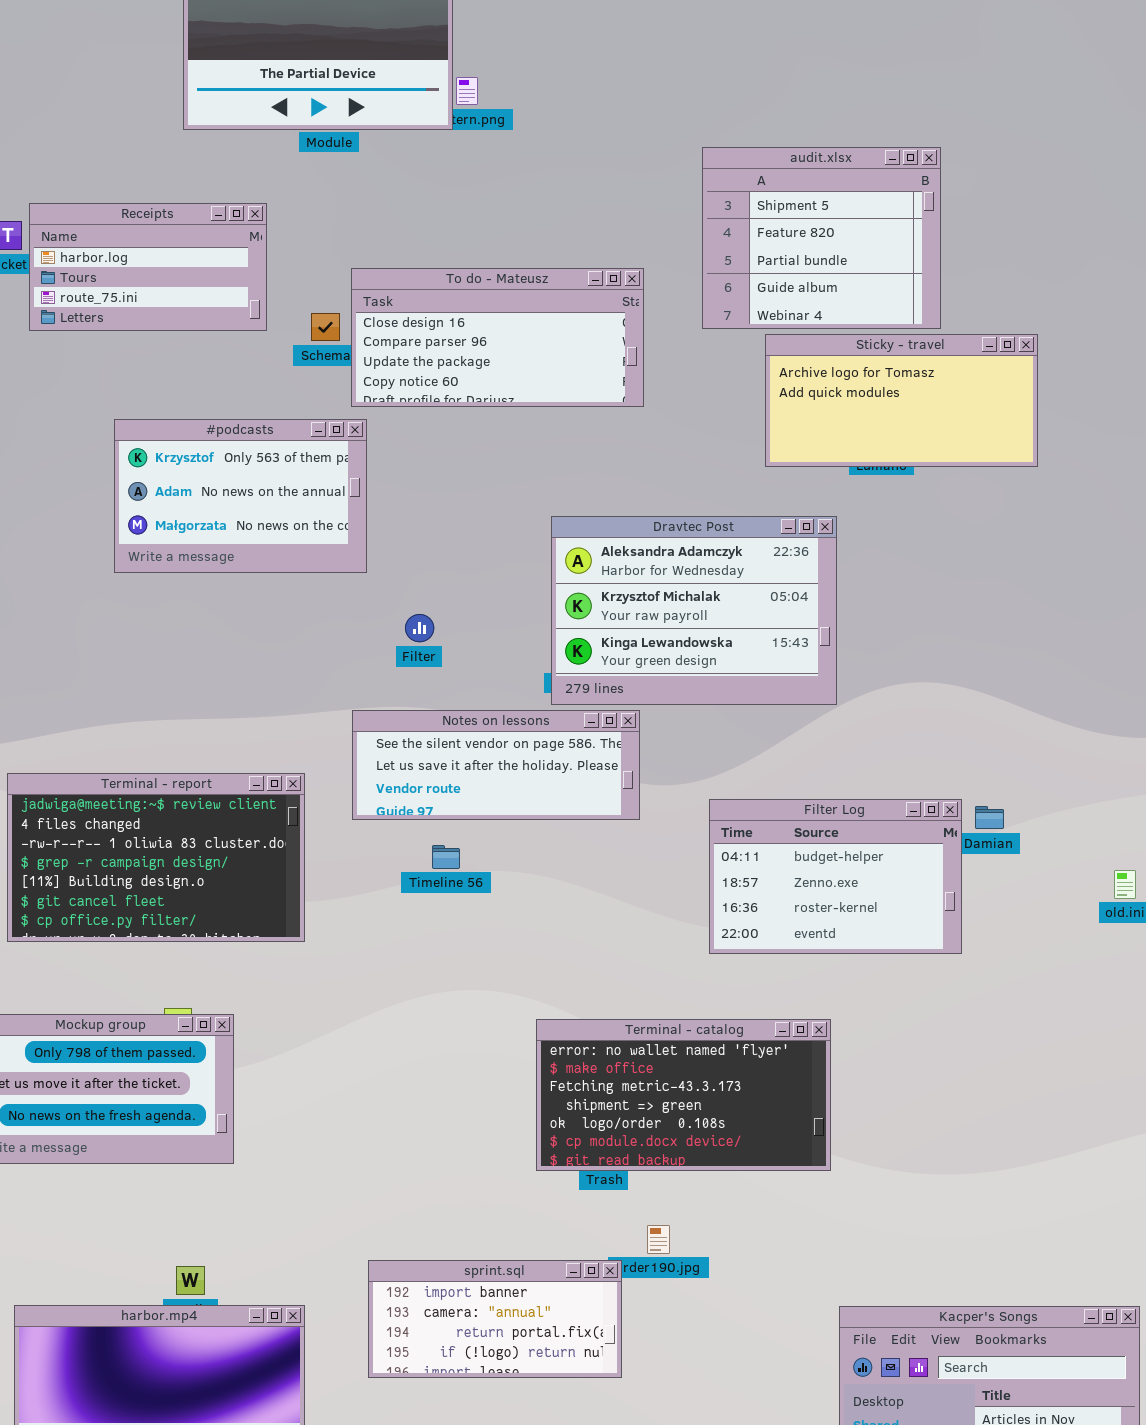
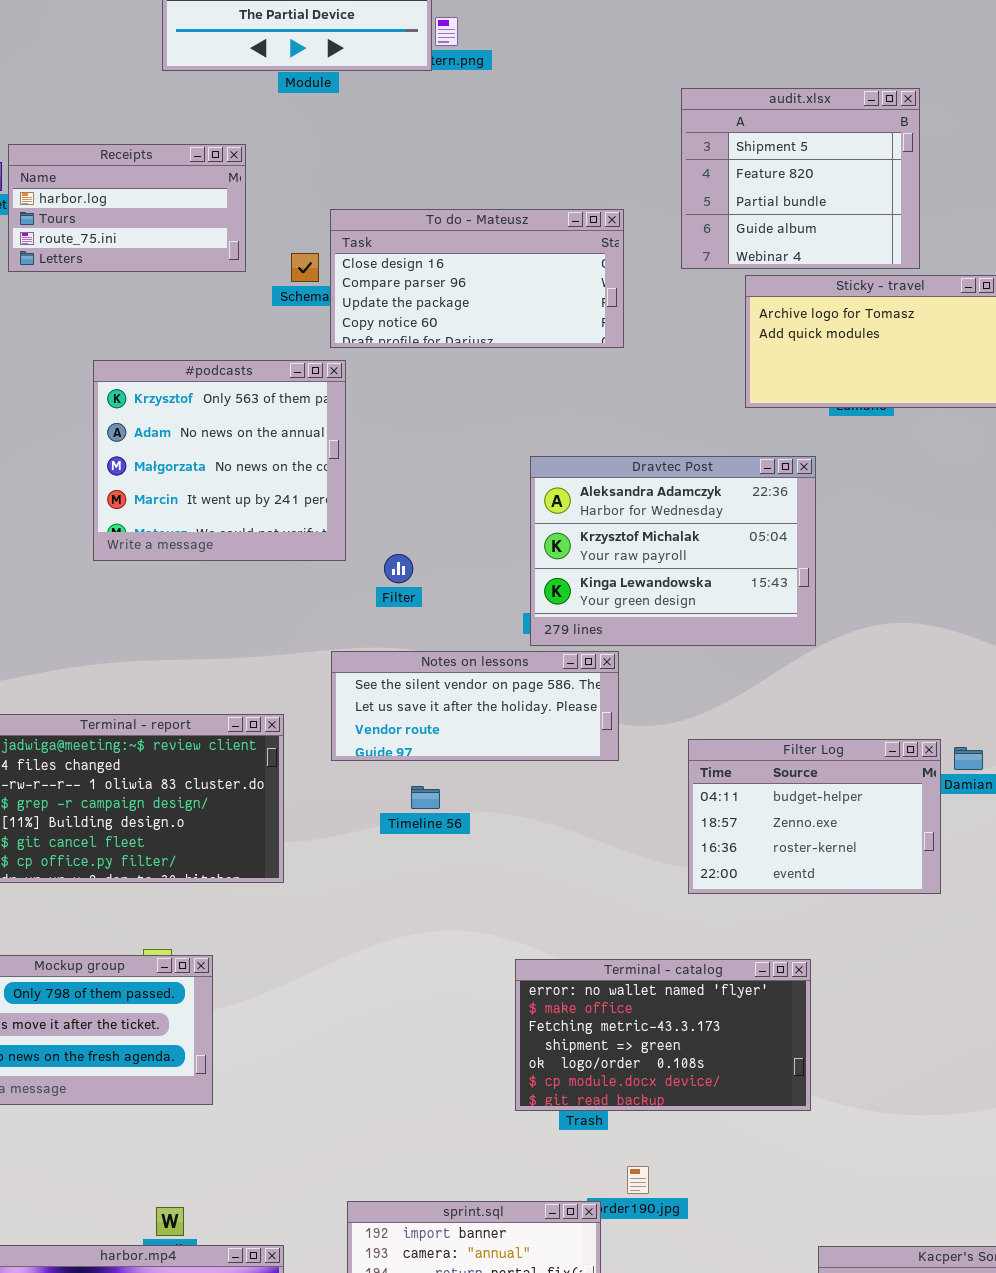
#podcasts: [114,419,367,573] -> [93,360,346,561], resized

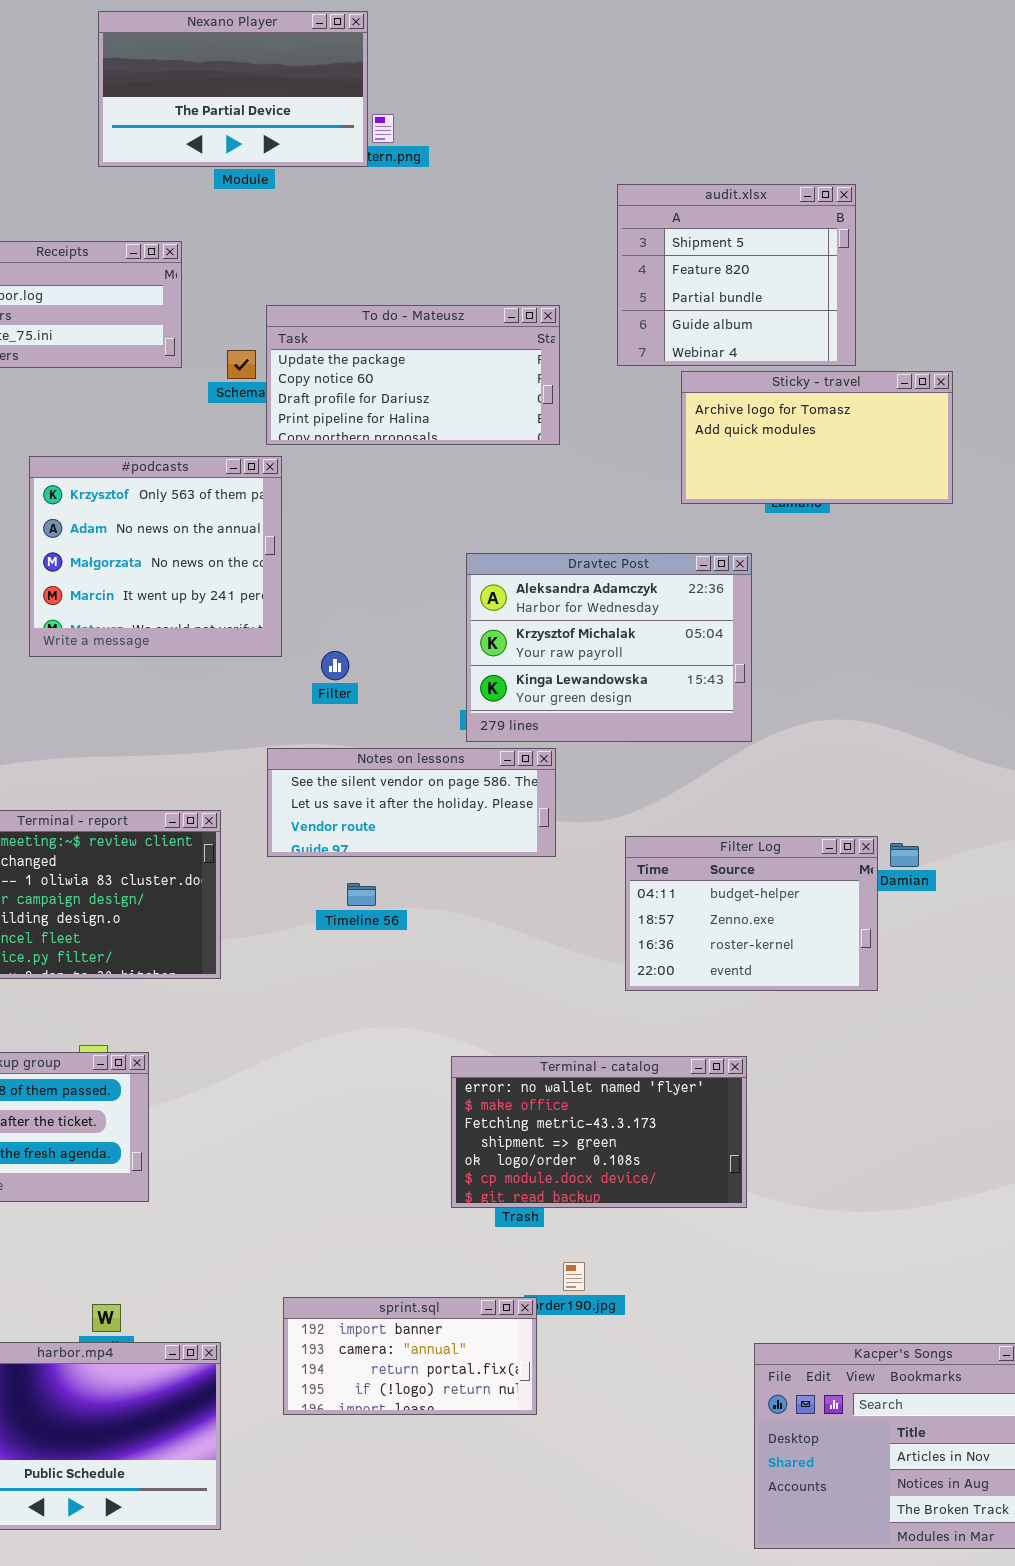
To do - Mateusz: [330,209,624,348] -> [266,305,560,445], scrolled down 2 rows

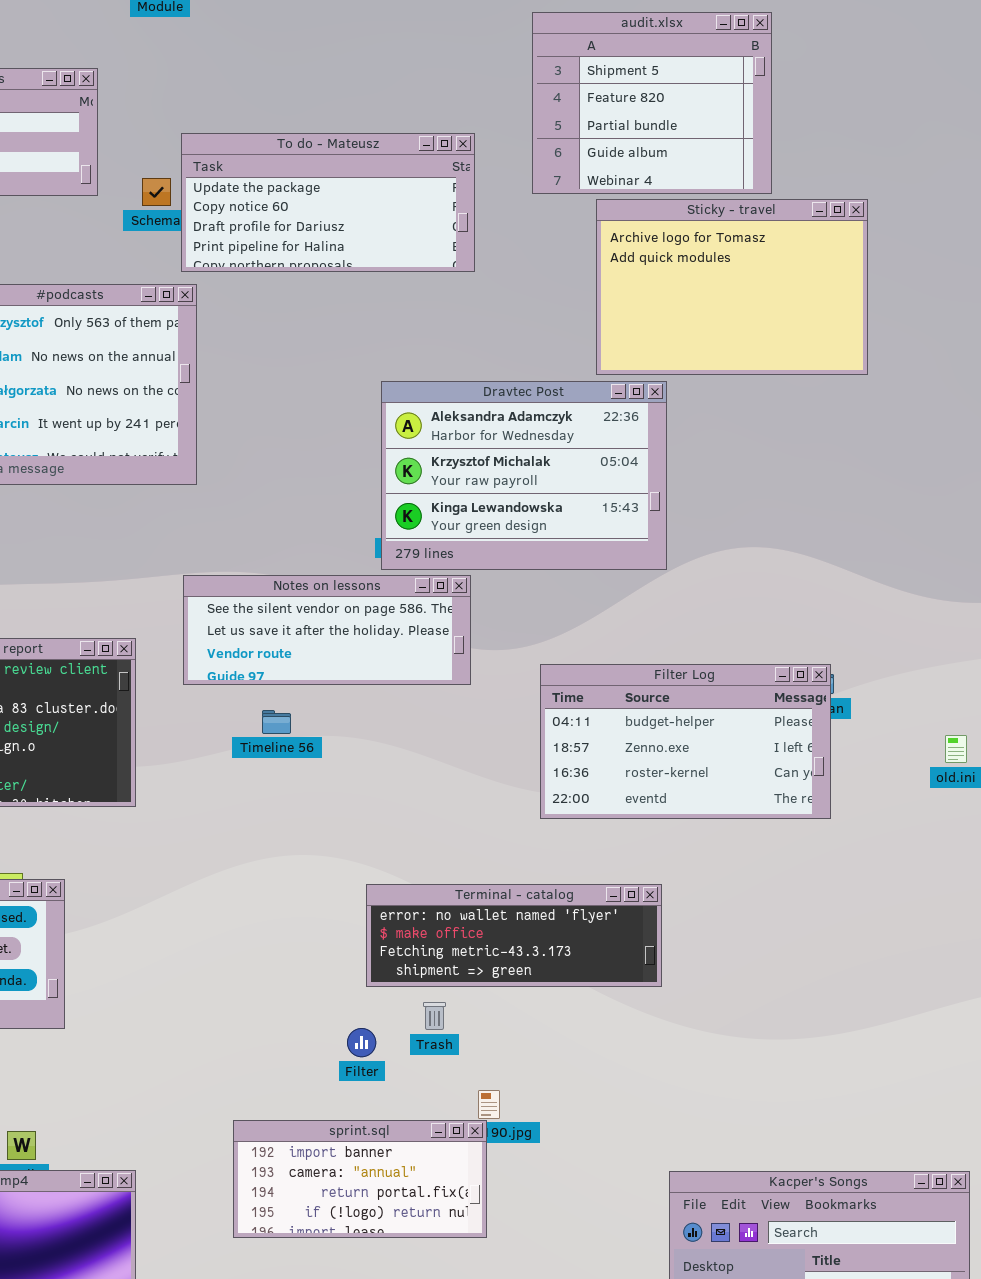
Sticky - travel: [681,371,953,504] -> [596,199,868,375], resized
Filter: [321,651,349,680] -> [347,1028,376,1057], moved
Filter Log: [625,836,878,991] -> [540,664,831,819], resized
Terminal - catalog: [451,1056,747,1208] -> [366,884,662,987], resized
sprint.sql: [283,1297,537,1415] -> [233,1120,487,1238], moved

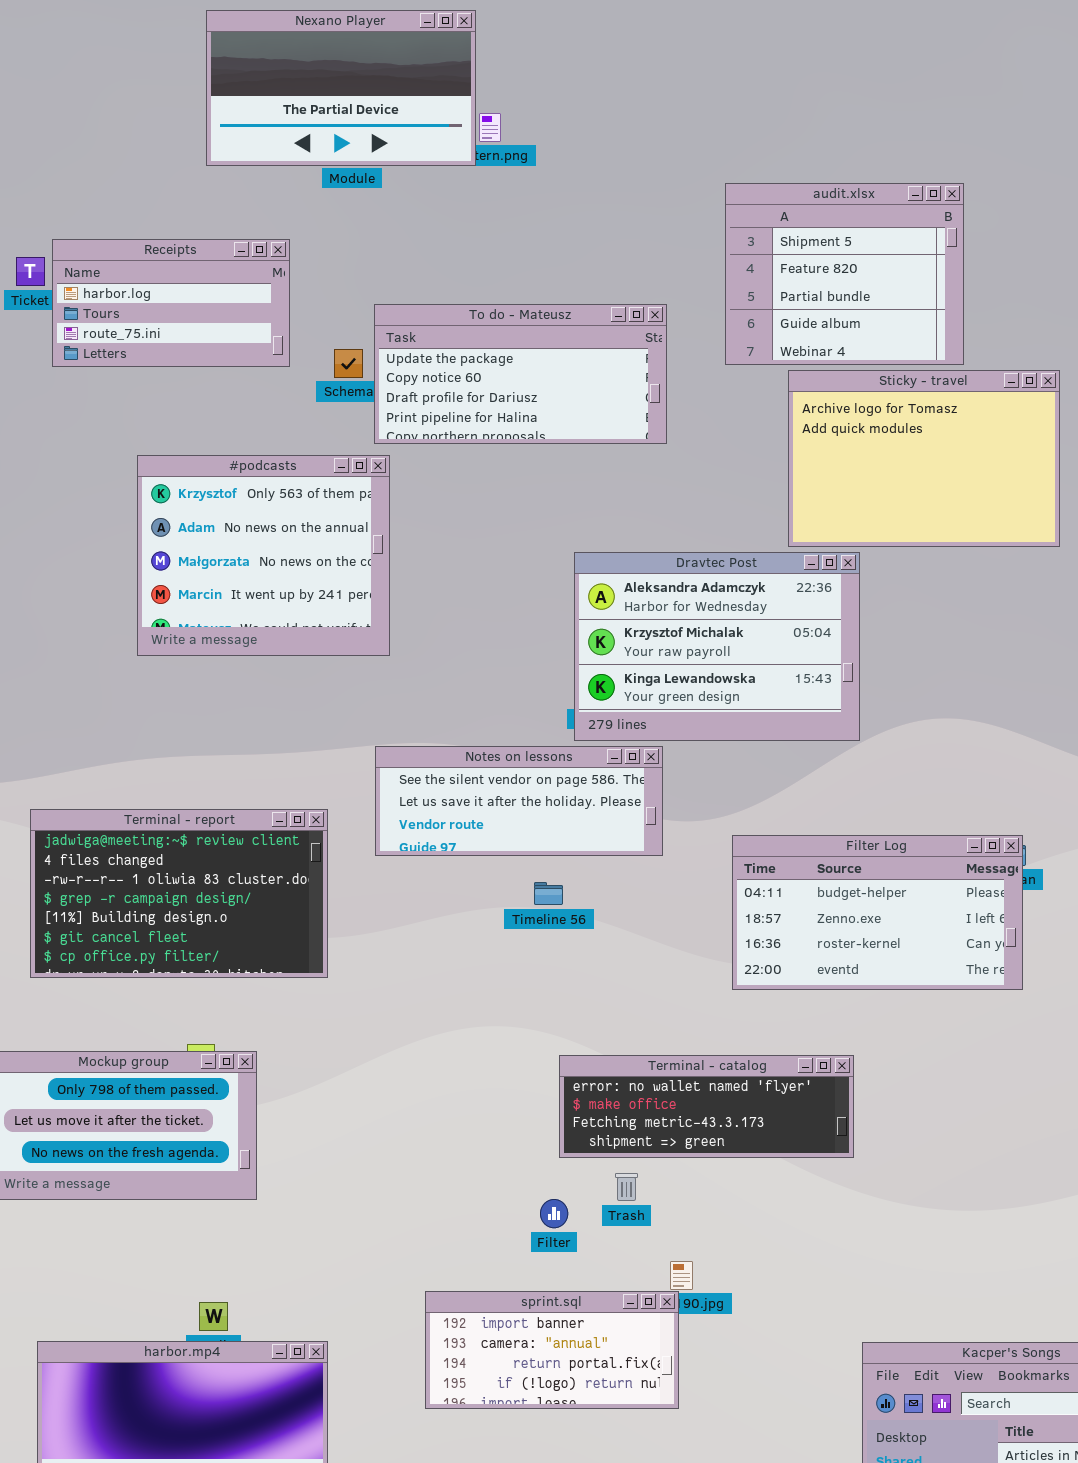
Timeline 56: [262,710,291,734] -> [534,882,563,905], moved

